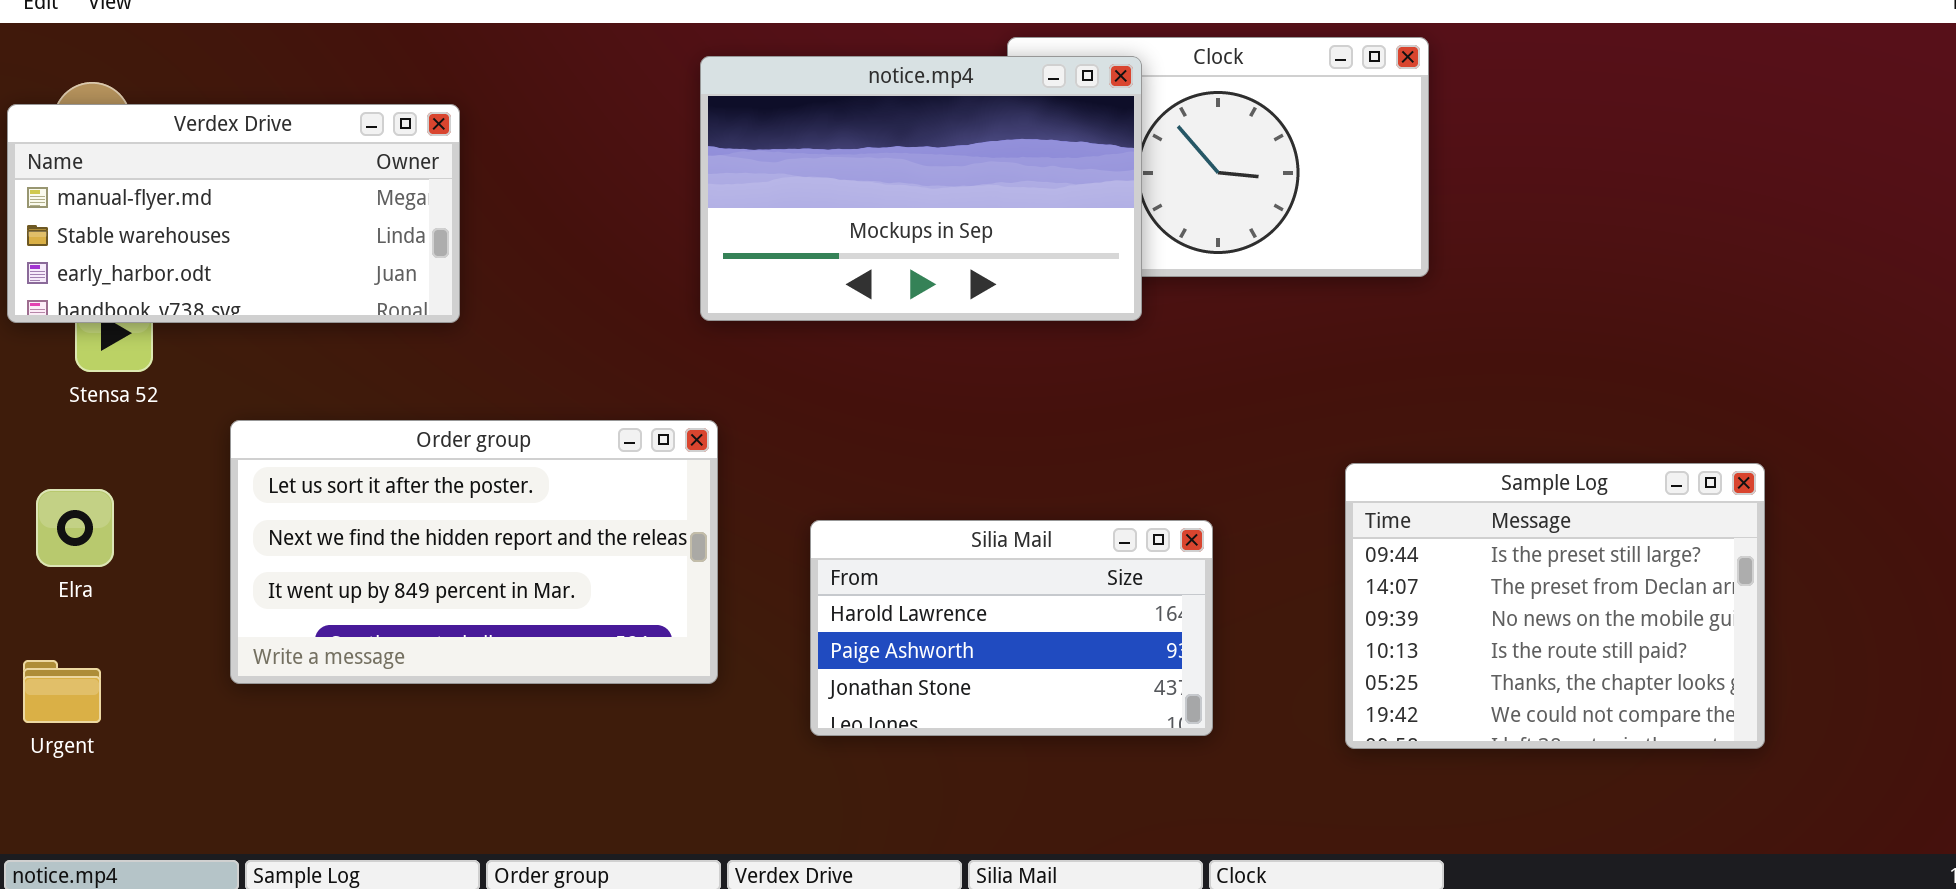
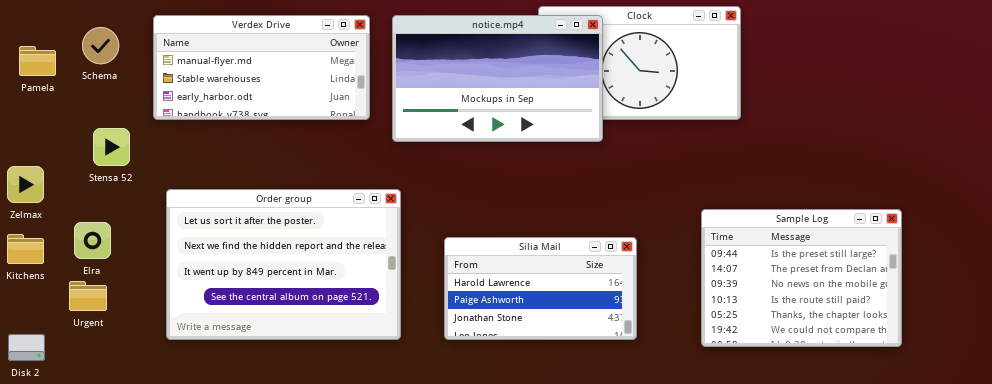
Verdex Drive: [7,104,460,323] -> [153,15,370,120], moved
Order group: [230,420,718,684] -> [166,189,401,340], resized
Urgent: [23,660,101,723] -> [69,281,107,311], moved

